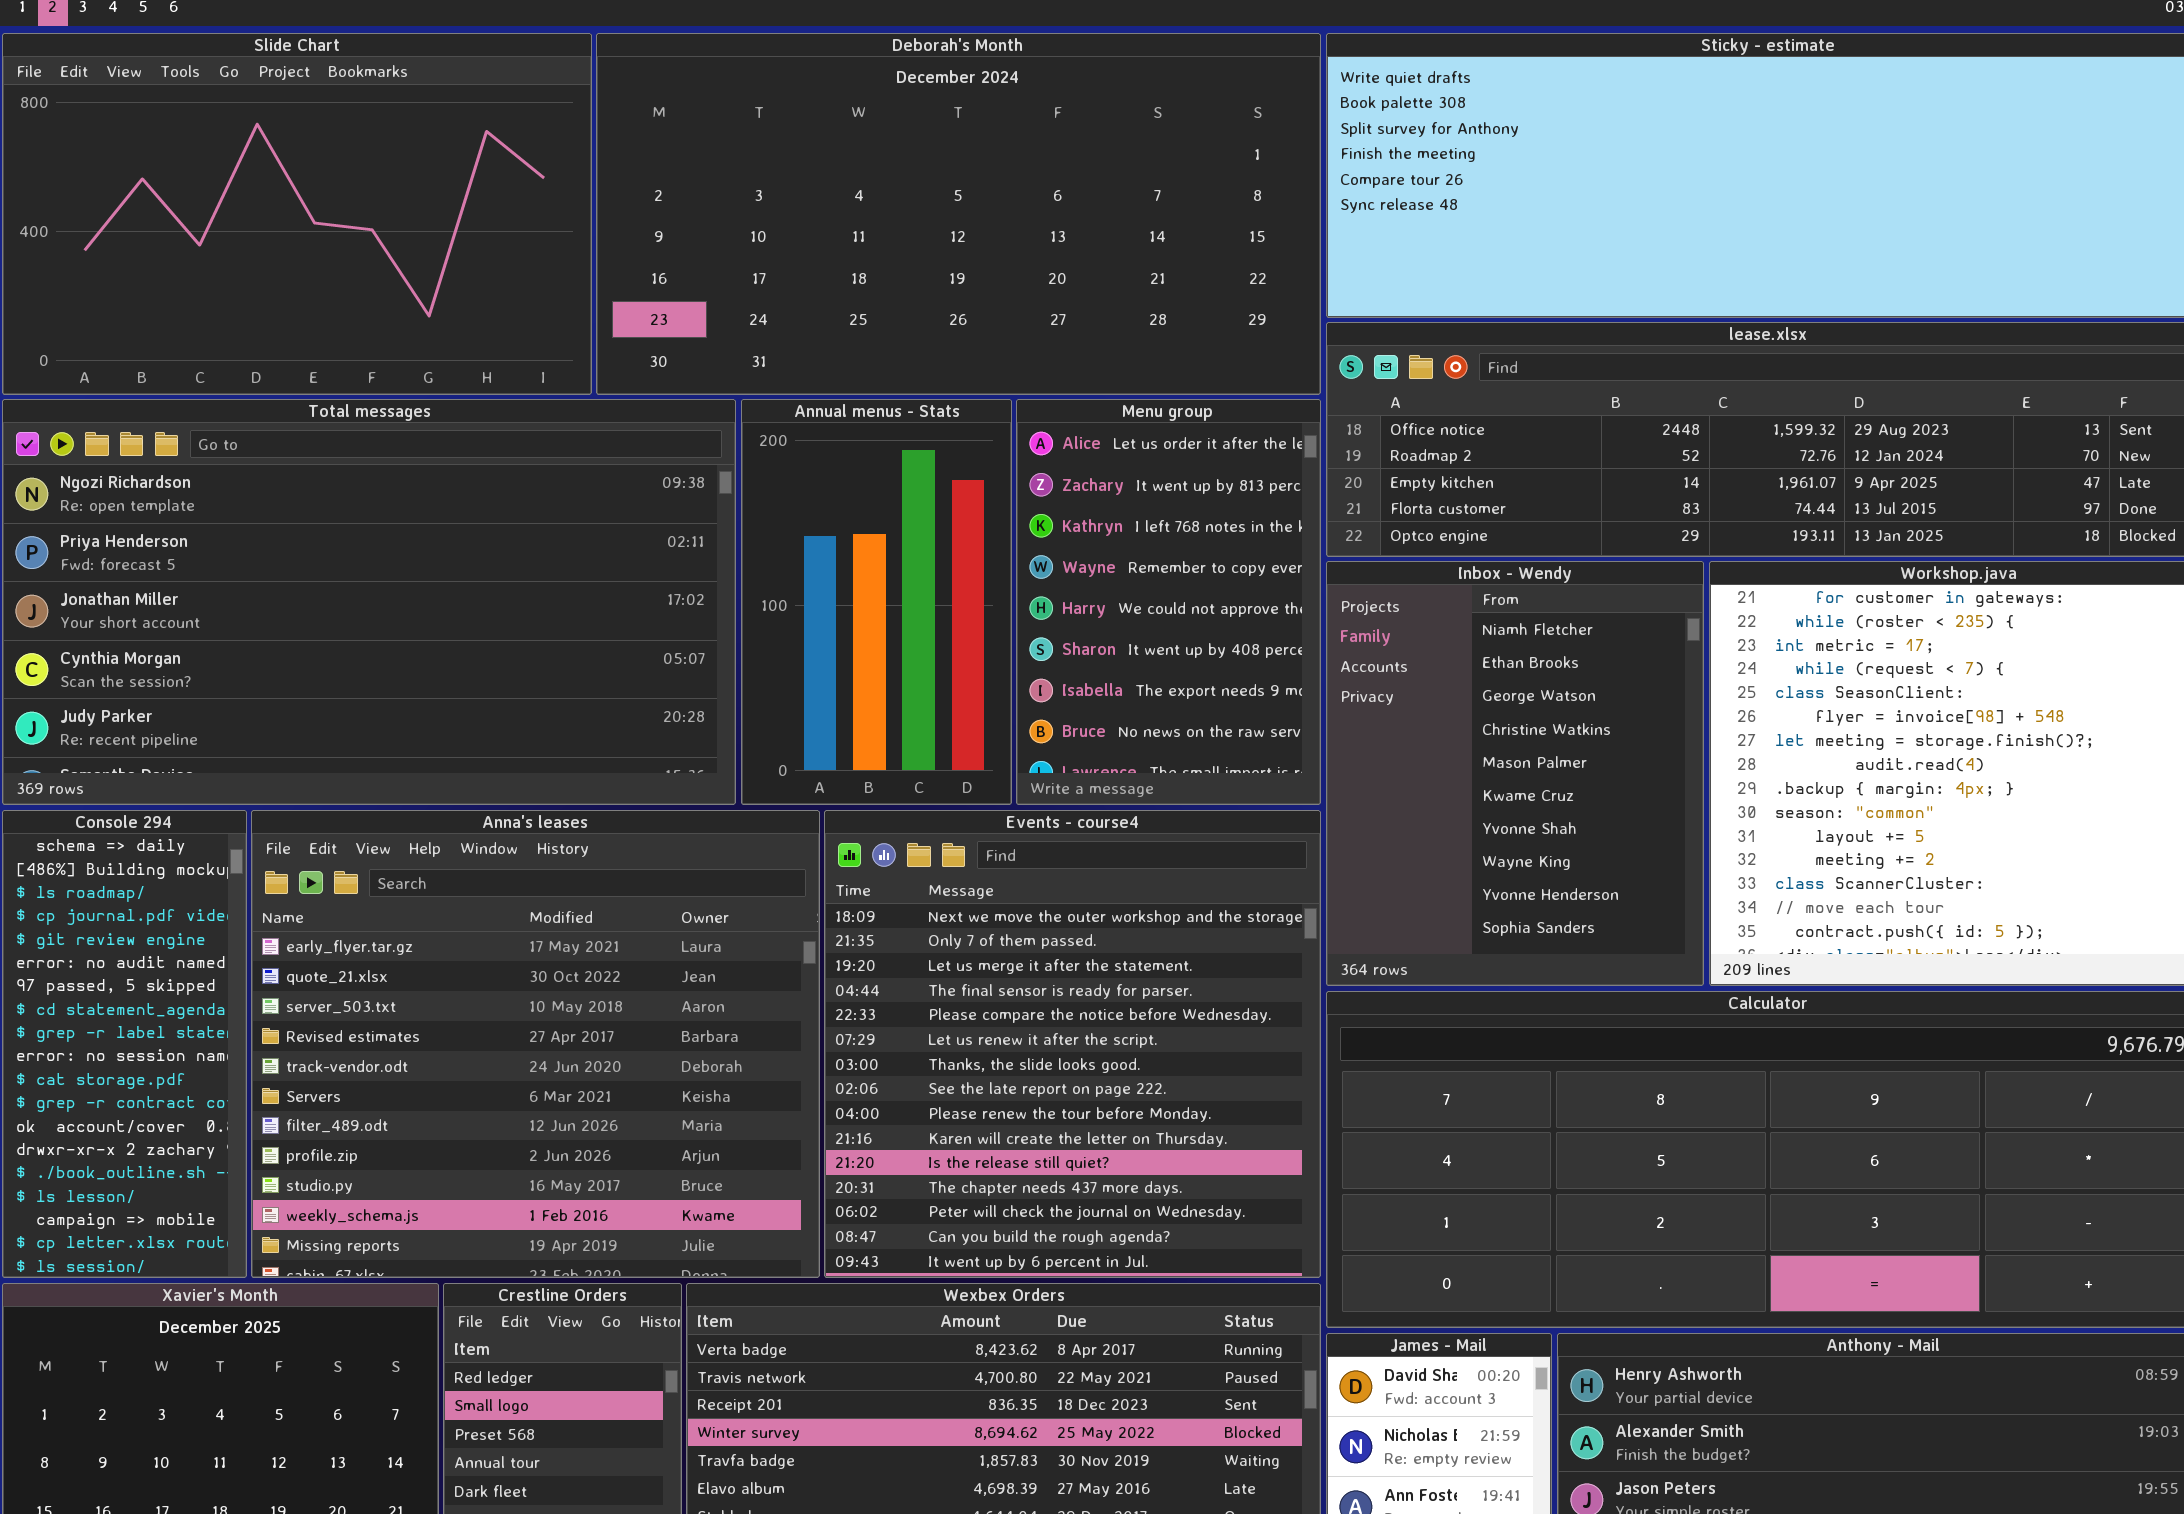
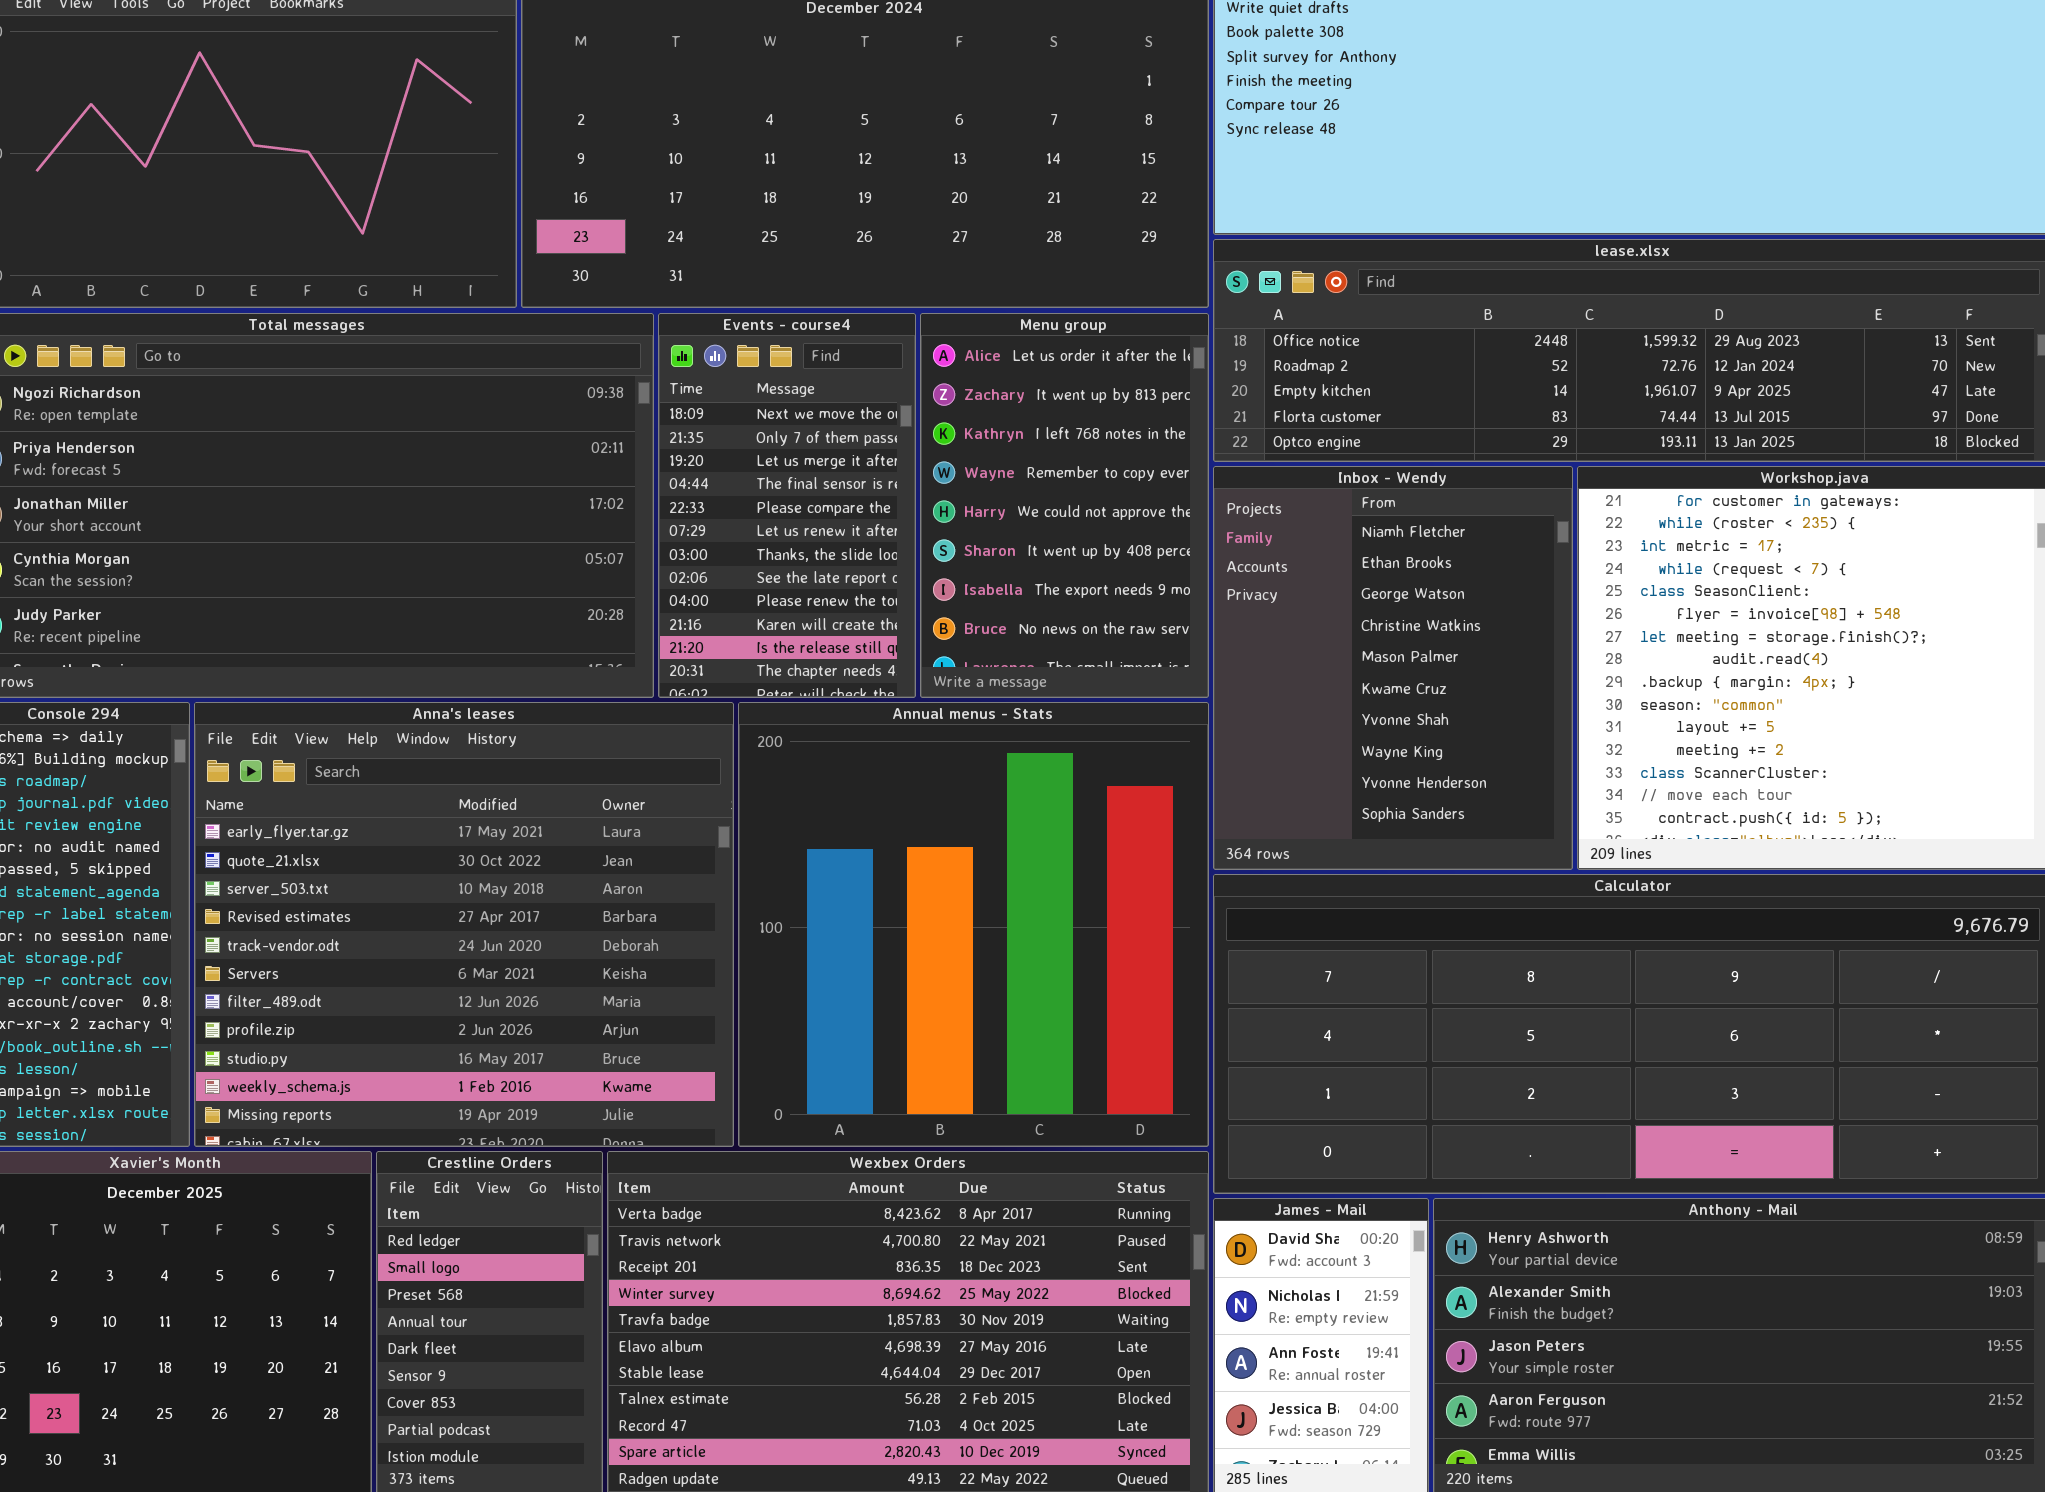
Annual menus - Stats: [741,399,1012,805] -> [738,702,1209,1147], moved, resized
Events - course4: [824,810,1321,1278] -> [658,313,916,698], moved, resized

